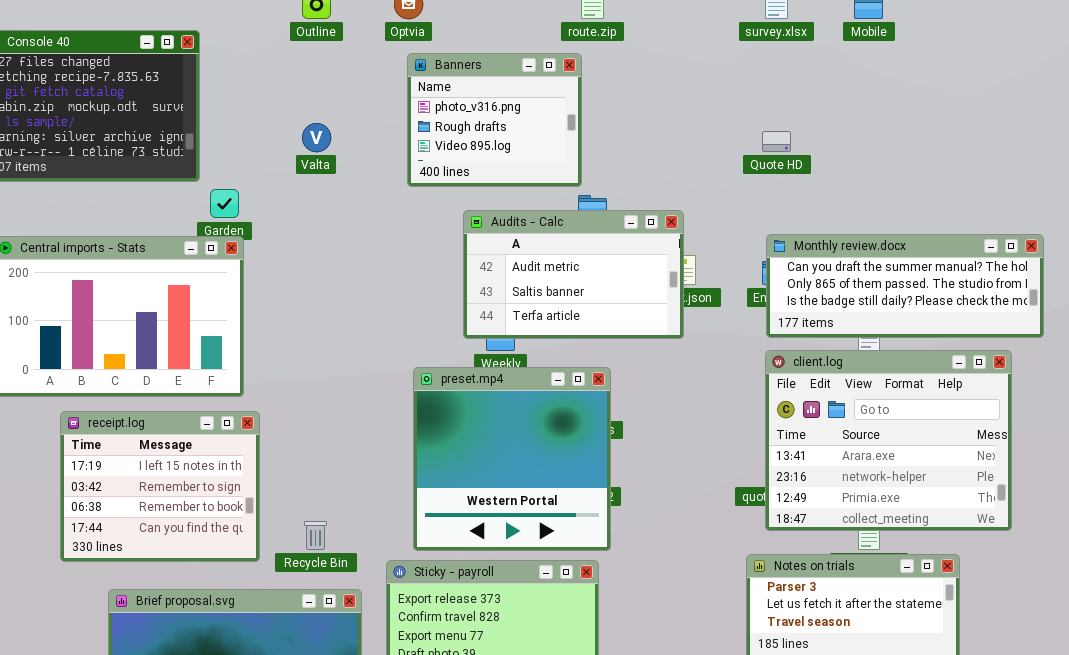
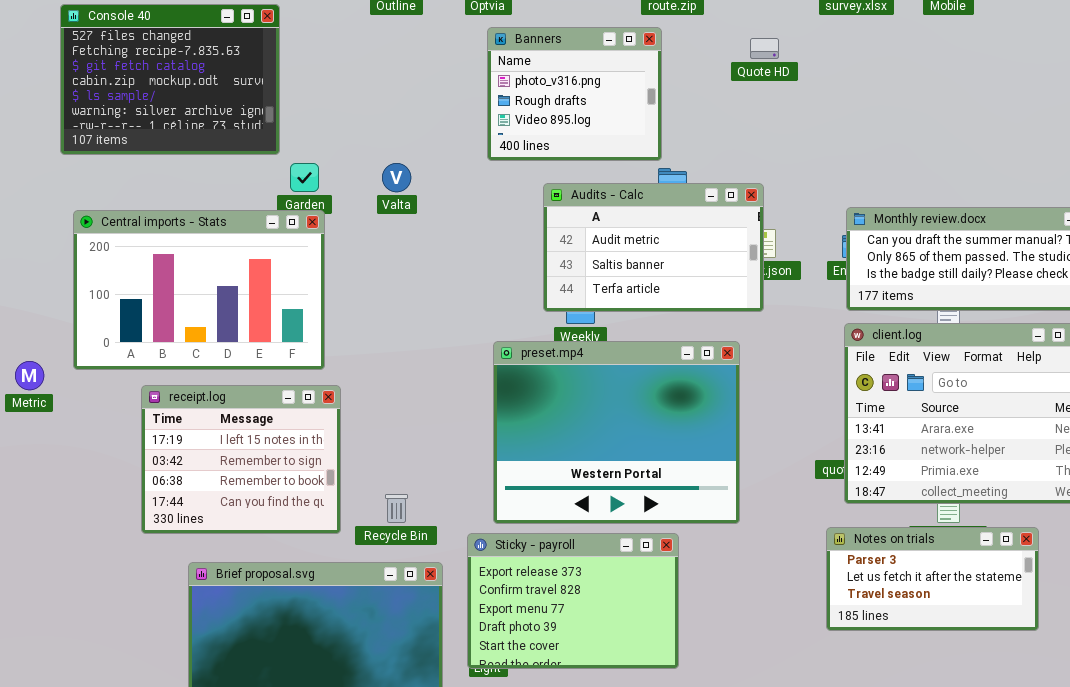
Valta: [302,123,331,152] -> [382,163,411,192], moved
Quote HD: [762,131,791,152] -> [750,38,779,59], moved
preset.mp4: [413,367,611,551] -> [493,341,740,524], resized

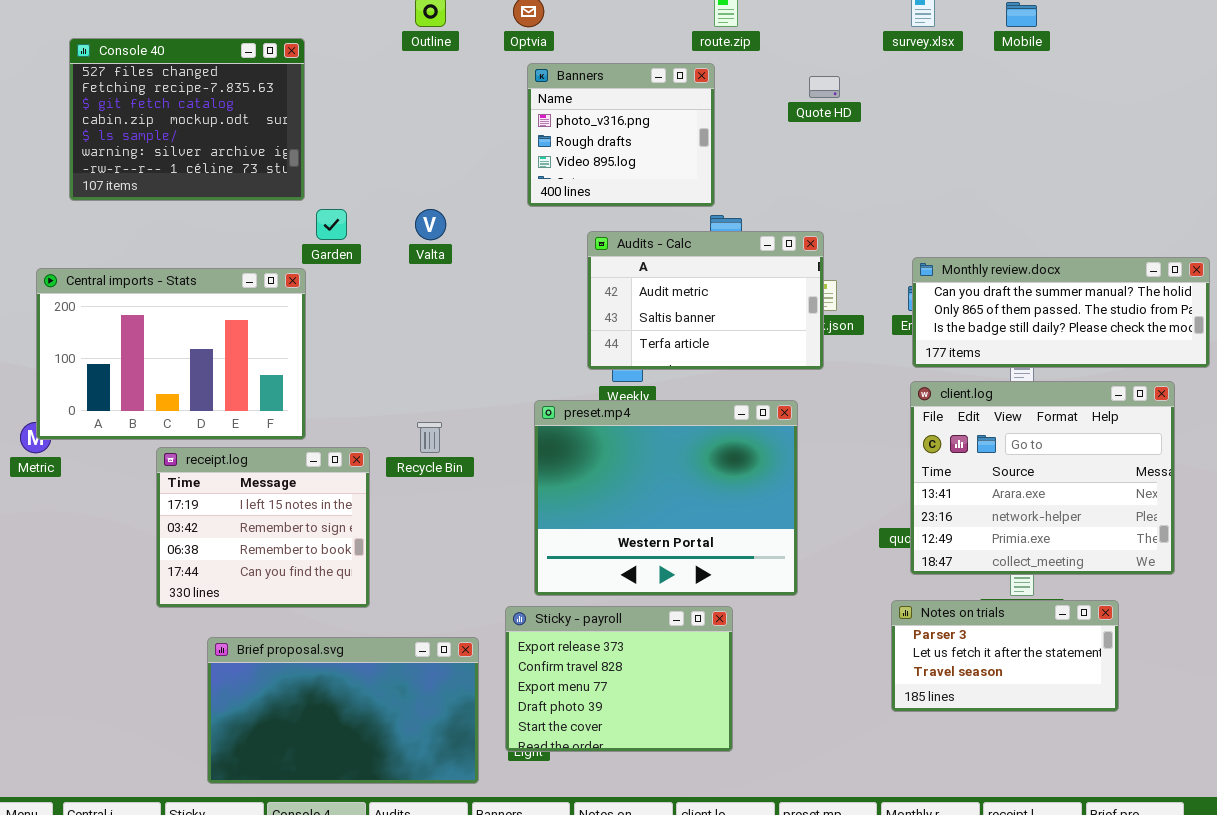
Central imports - Stats: [73,210,325,370] -> [36,268,306,440], moved
Recycle Bin: [385,494,408,523] -> [417,422,442,453], moved

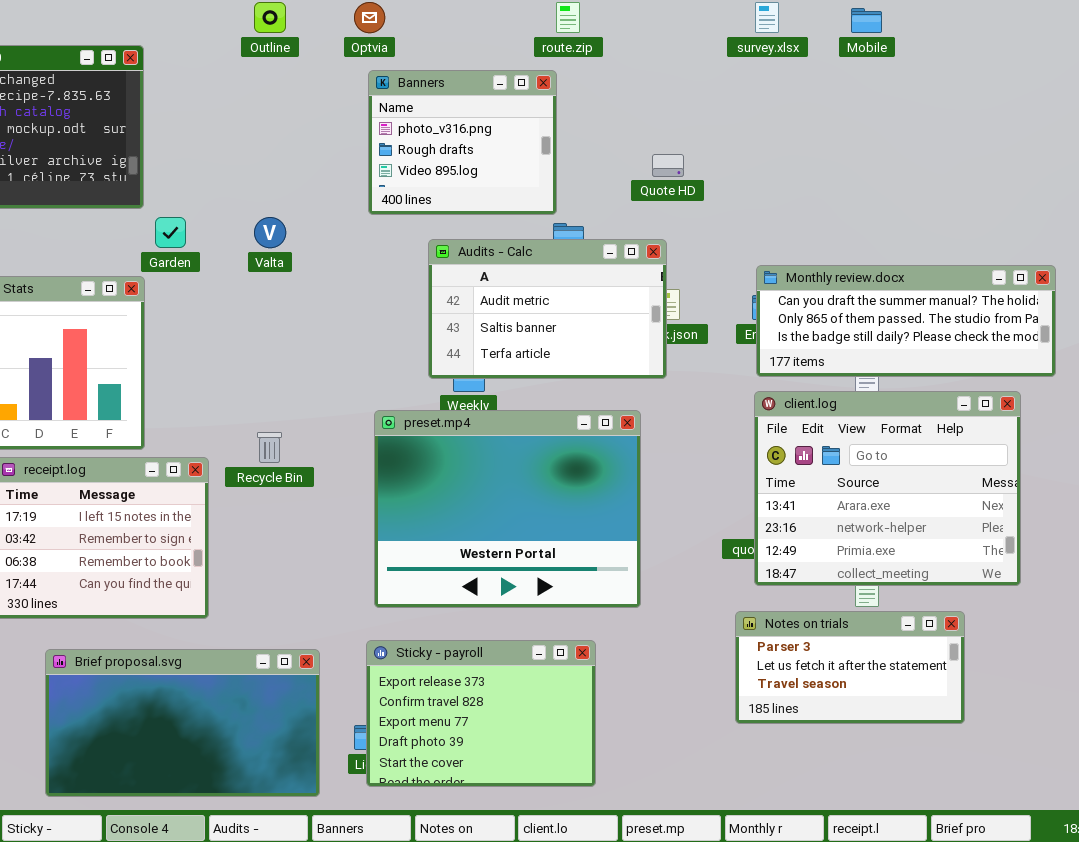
Quote HD: [809,76,840,98] -> [652,154,684,177], moved
Sticky - payroll: [505,606,733,752] -> [366,640,596,787], moved

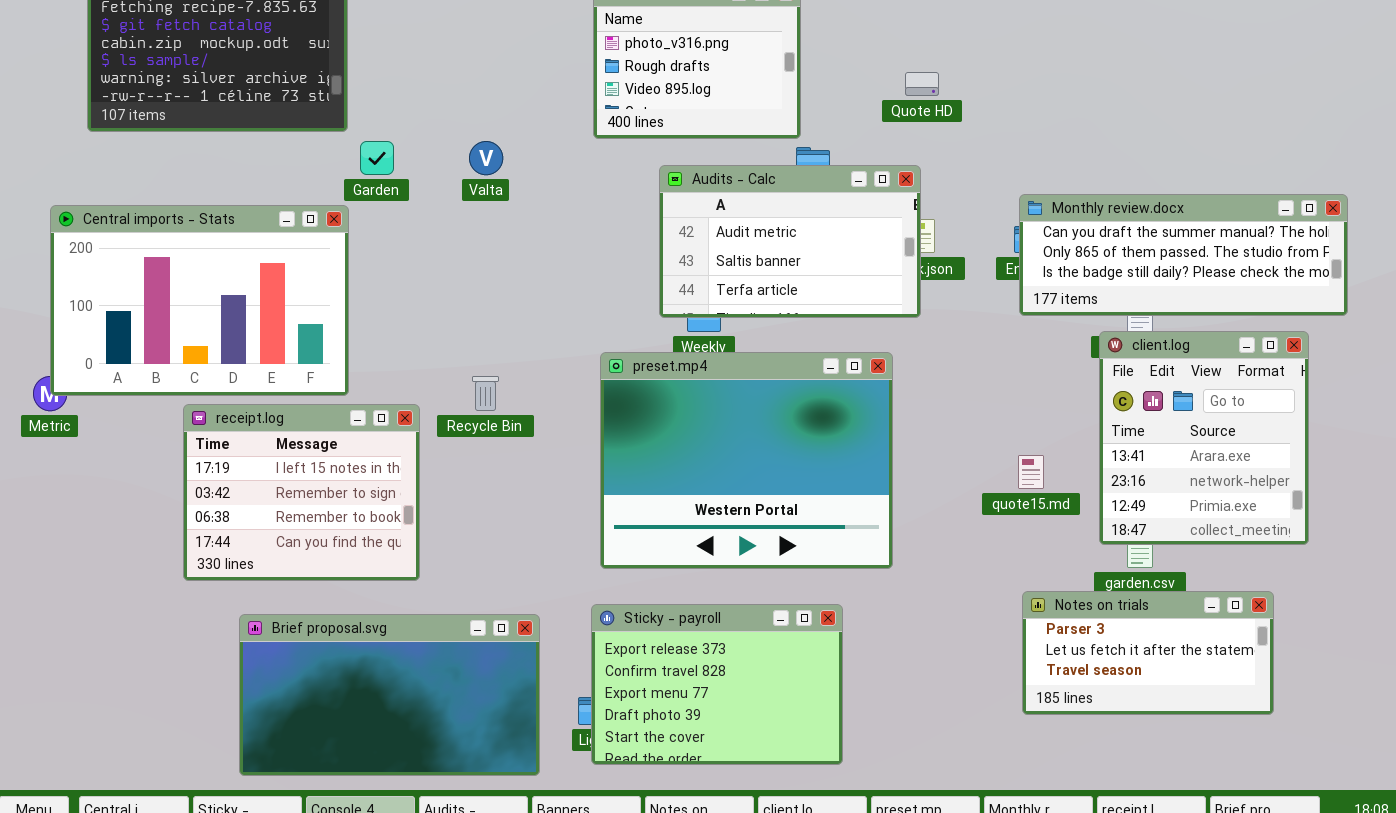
client.log: [754,391,1021,586] -> [1099,331,1309,545], resized
Notes on trials: [735,611,965,724] -> [1022,591,1274,715], moved

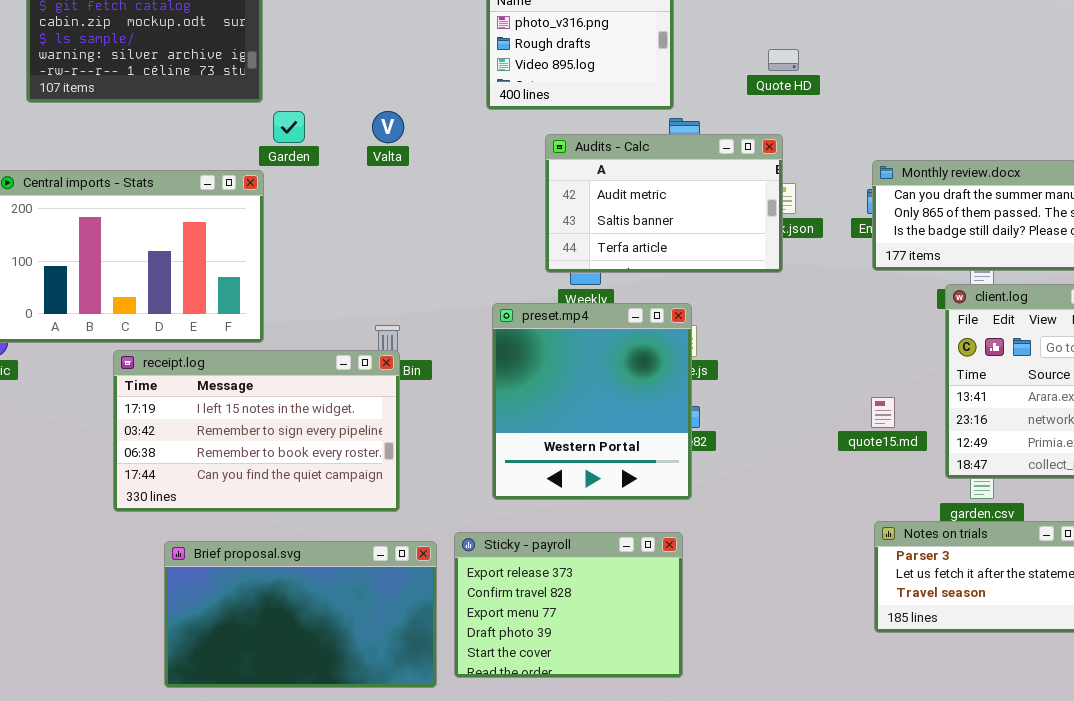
preset.mp4: [600,352,893,569] -> [492,303,692,500], resized
receipt.log: [183,404,420,581] -> [113,350,400,512], resized
Sticky - payroll: [591,604,843,765] -> [454,532,683,678], moved

